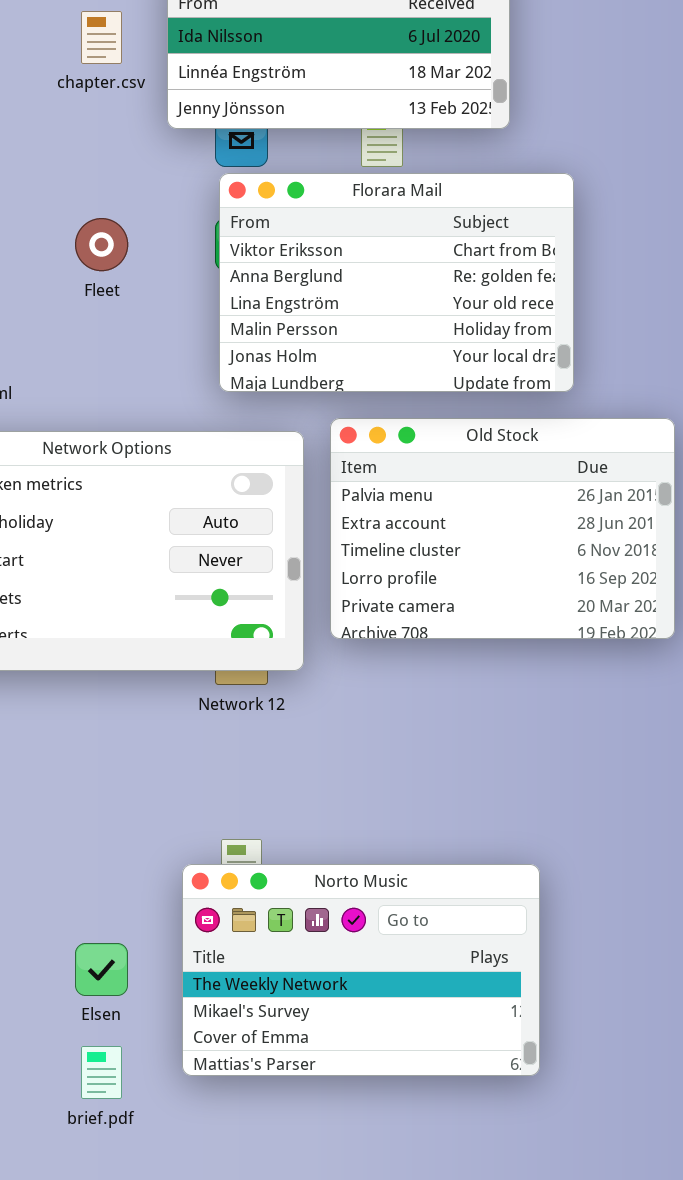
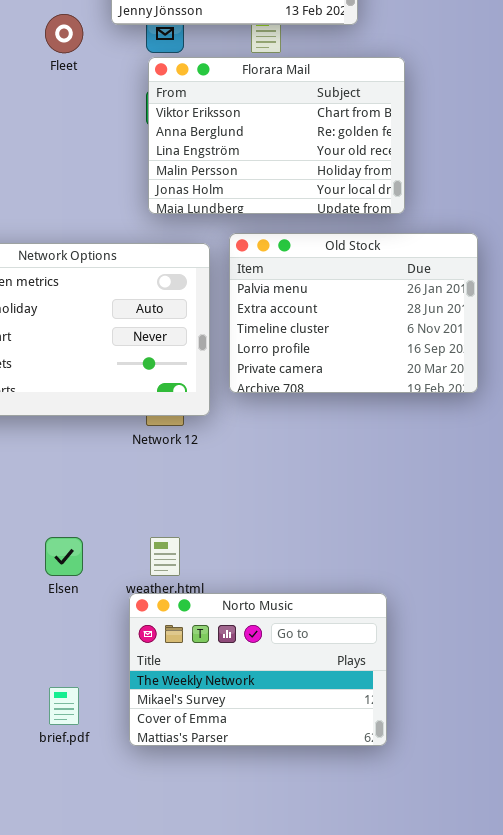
Fleet: [75,218,128,271] -> [45,14,83,53], moved
Norto Music: [182,864,540,1076] -> [129,593,387,746], moved
Elsen: [75,943,128,996] -> [45,537,83,576], moved

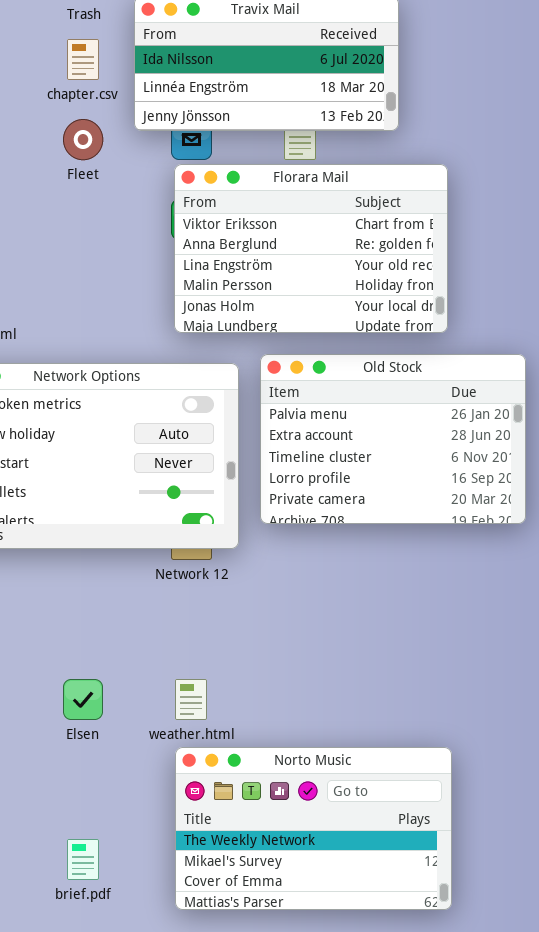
Norto Music: [129,593,387,746] -> [175,747,452,910], moved

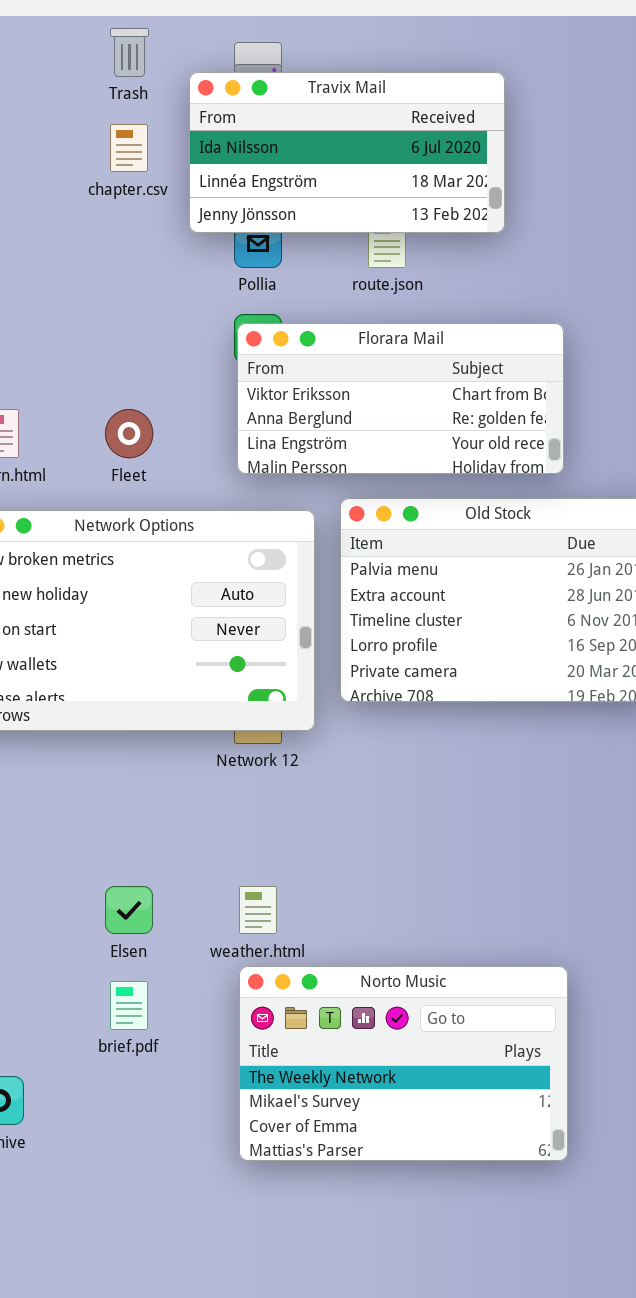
Fleet: [63,119,103,160] -> [105,409,153,458], moved
Florara Mail: [174,164,448,333] -> [237,323,564,474], resized
brief.pdf: [67,839,99,880] -> [110,981,148,1030], moved

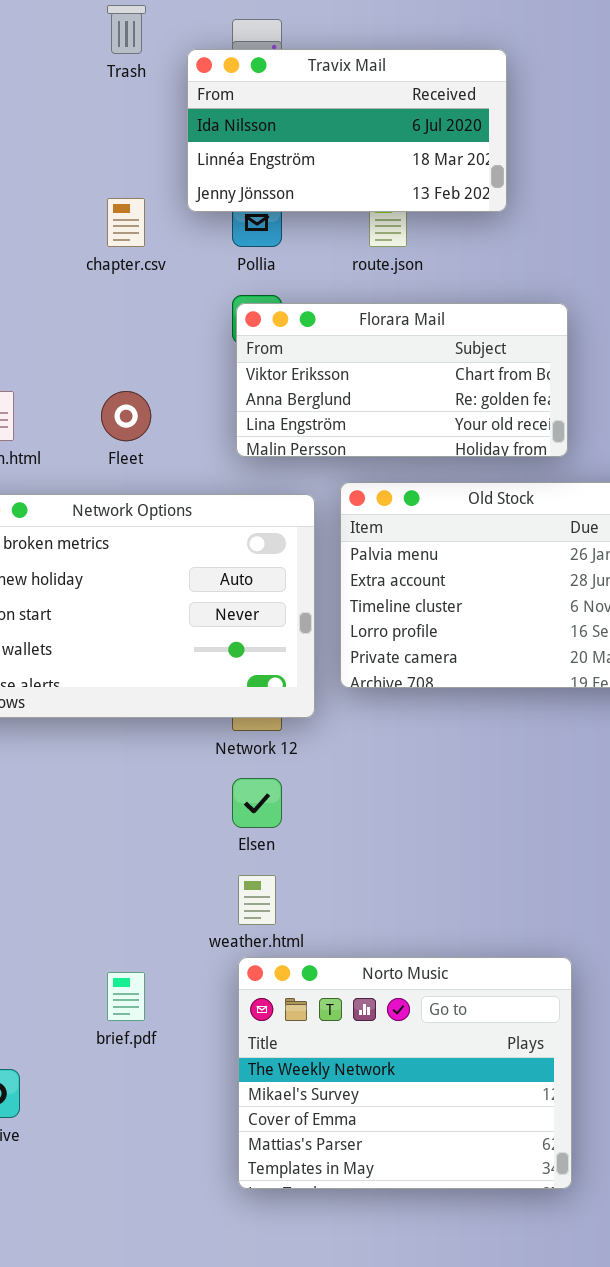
chapter.csv: [110,124,148,172] -> [107,198,145,247], moved
Elsen: [105,886,153,934] -> [232,778,282,828], moved
Norto Music: [239,966,568,1161] -> [238,957,572,1189], resized

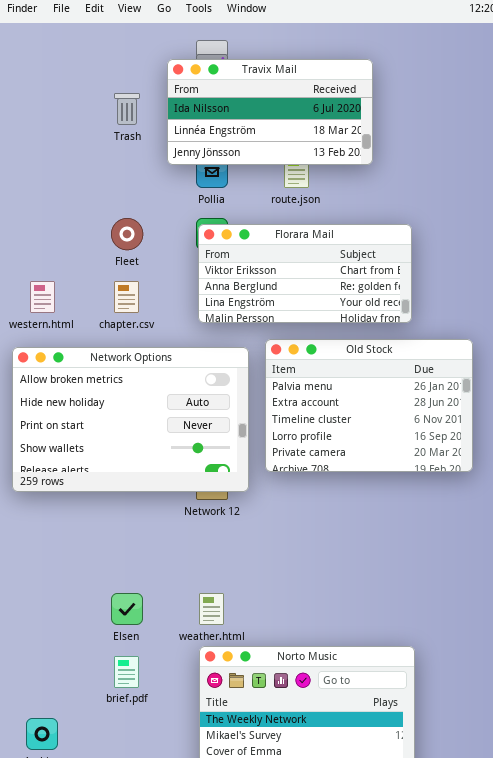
Trash: [107,5,146,54] -> [114,93,140,125], moved
chapter.csv: [107,198,145,247] -> [114,281,139,313], moved
Fleet: [101,391,151,441] -> [111,218,143,250], moved
Elsen: [232,778,282,828] -> [111,593,143,625], moved

